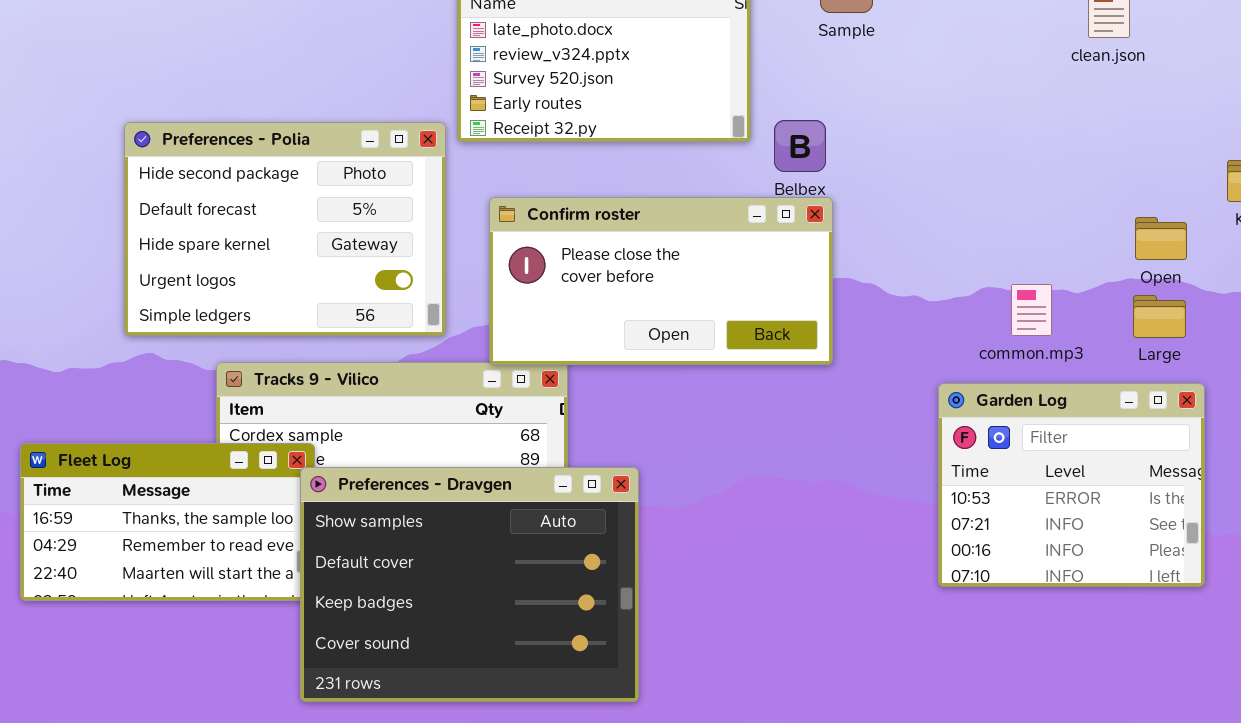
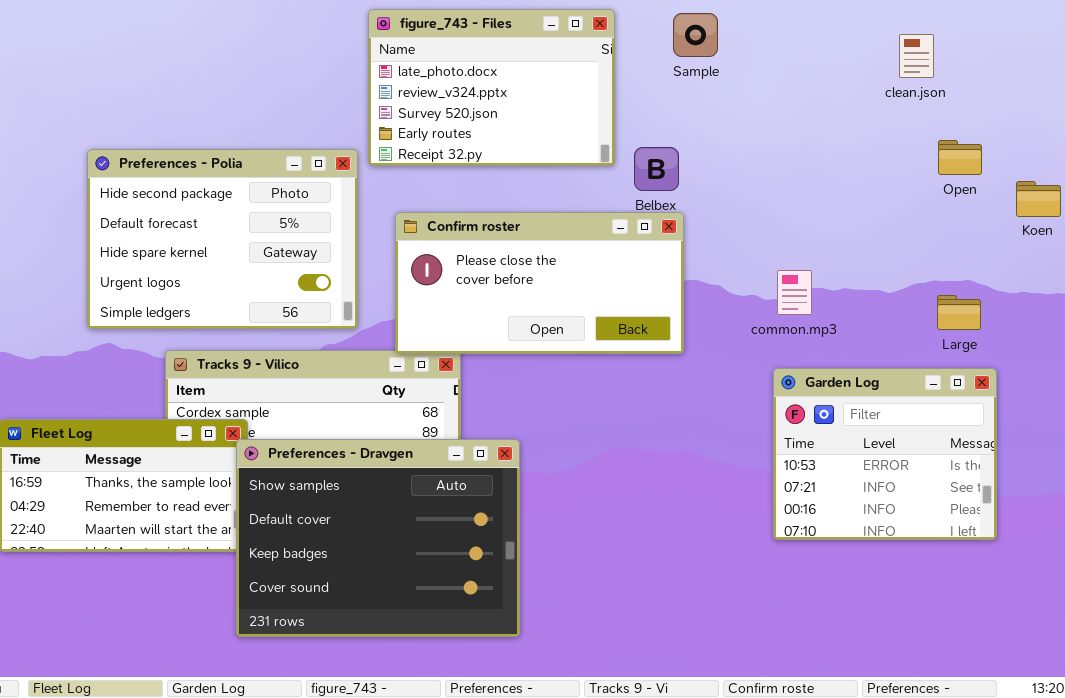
Open: [1135,217,1187,260] -> [938,140,982,175], moved
common.mp3: [1011,284,1052,336] -> [777,270,812,315], moved

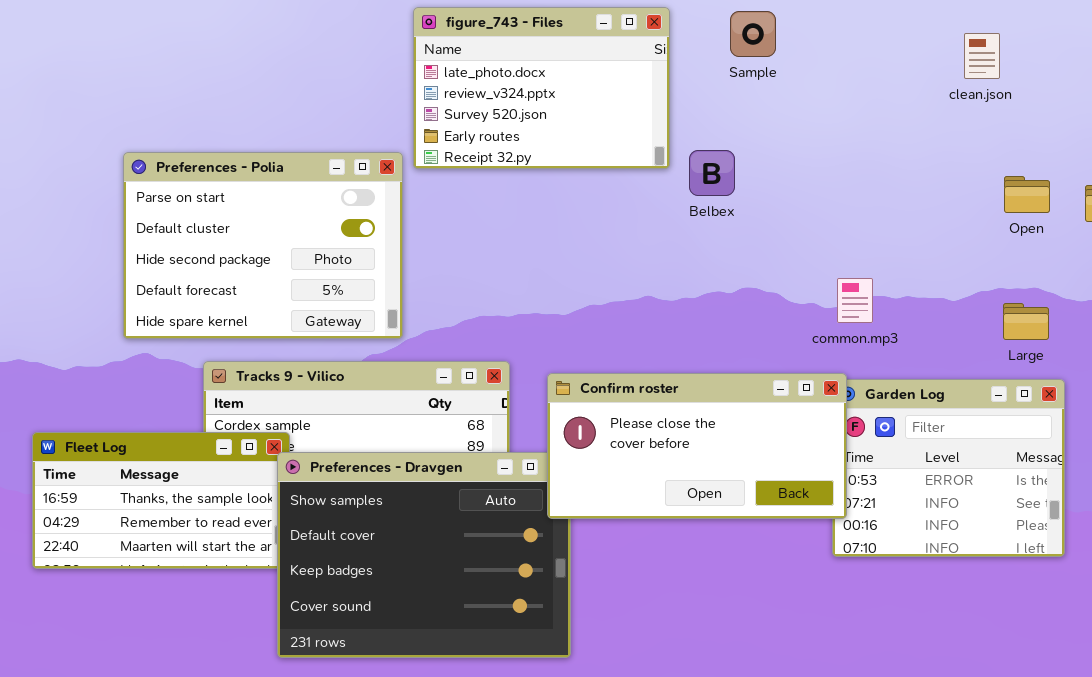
Open: [938,140,982,175] -> [1004,176,1050,213], moved
Preferences - Polia: [87,149,358,329] -> [123,152,403,339], scrolled up 2 rows
Confirm roster: [395,212,684,354] -> [547,373,847,519], moved

